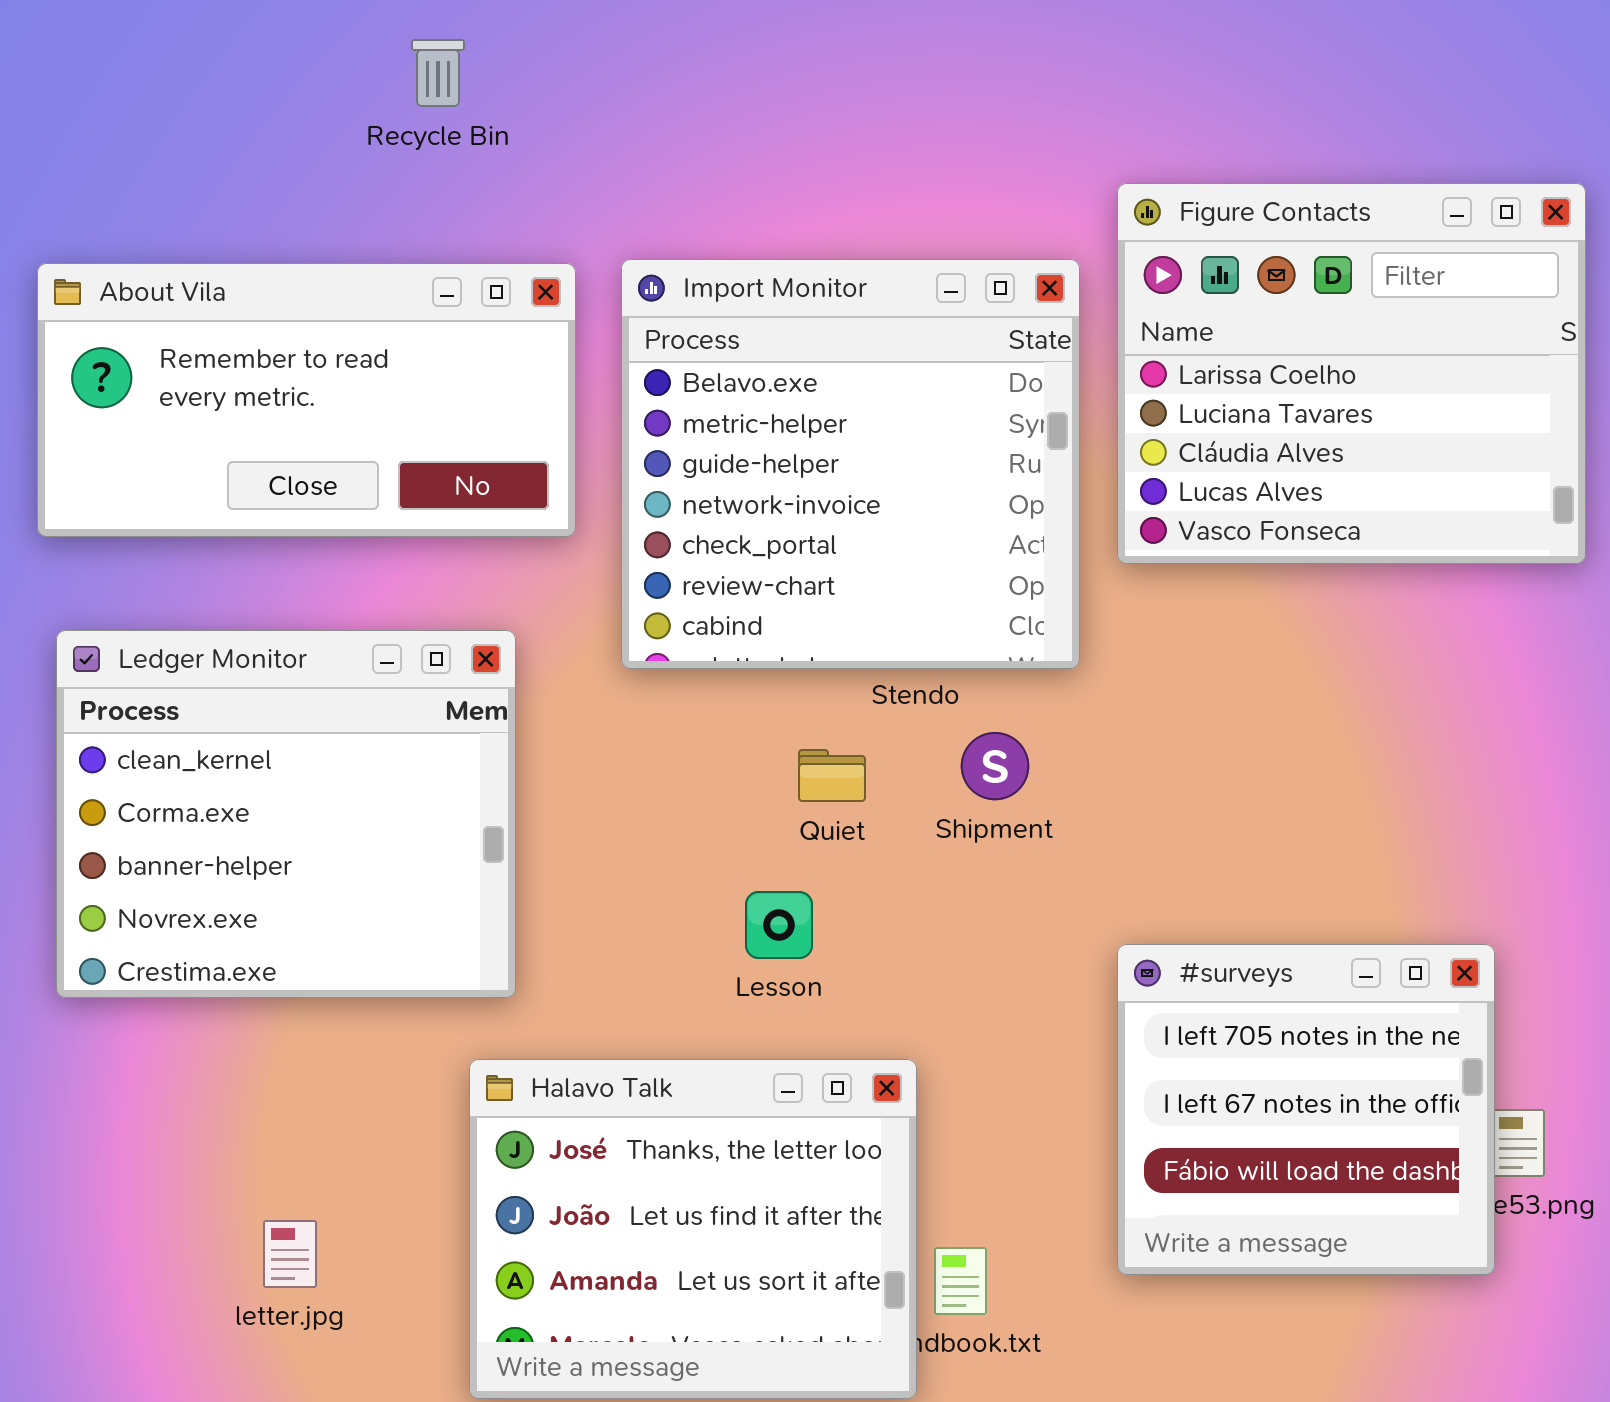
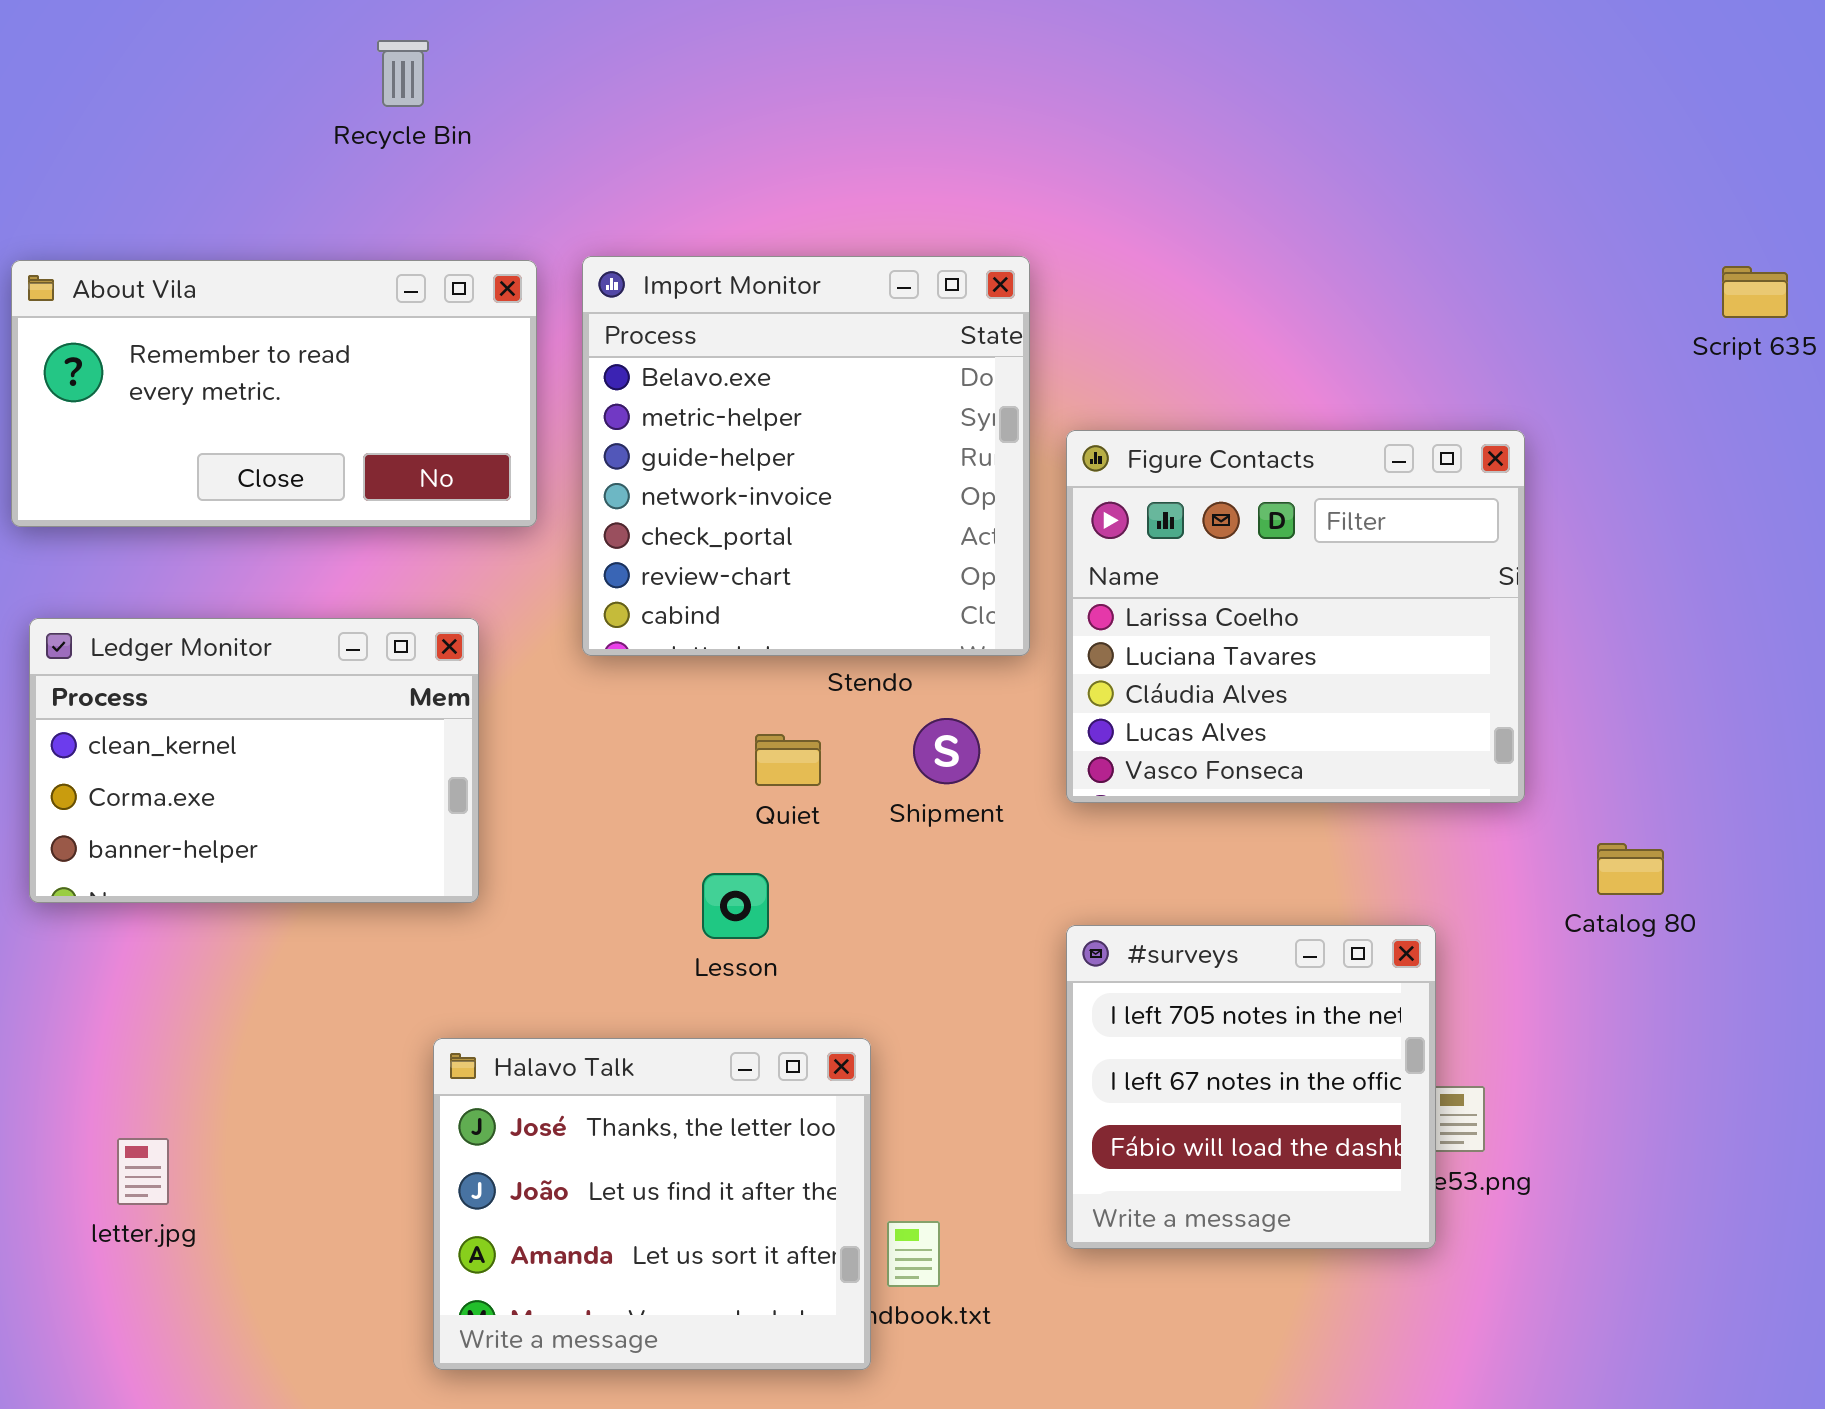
Figure Contacts: [1117,183,1586,564] -> [1066,430,1525,803], moved
Ledger Monitor: [56,630,516,998] -> [29,618,479,903], resized
letter.jpg: [263,1220,317,1288] -> [117,1138,169,1205], moved

